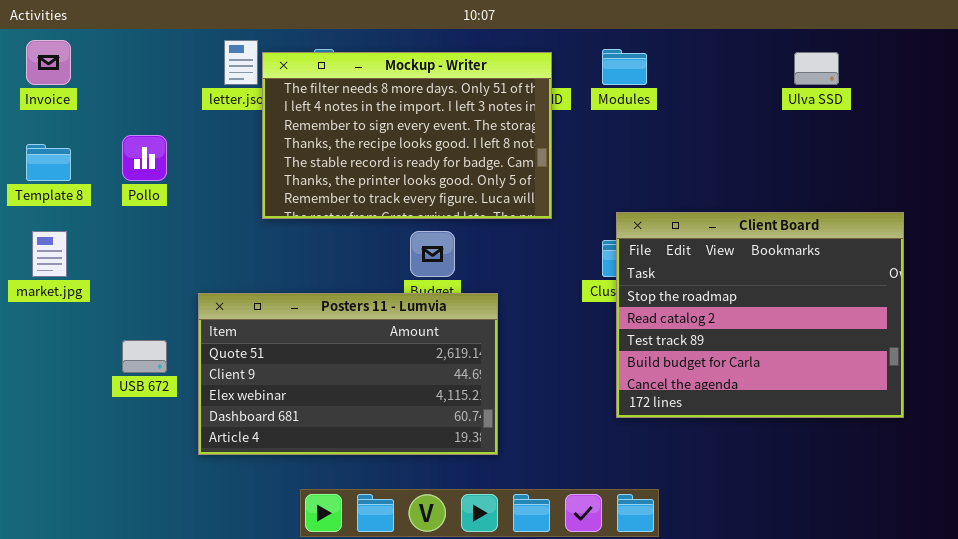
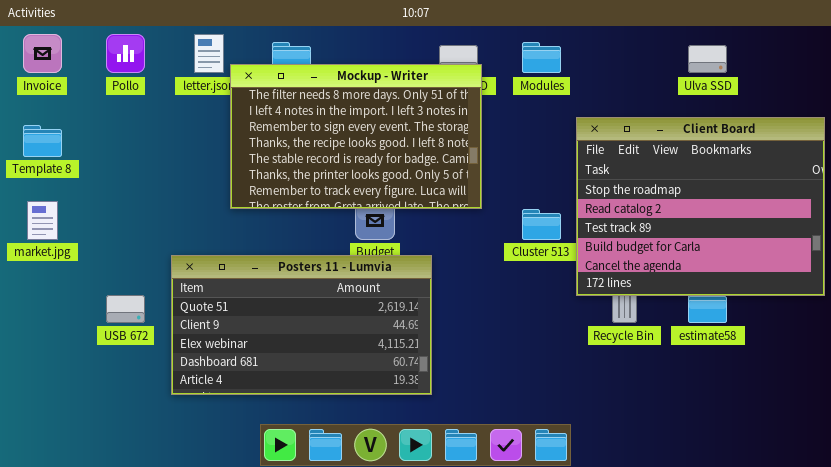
Mockup - Writer: [262,52,552,219] -> [230,64,482,209], moved
Pollo: [122,135,167,181] -> [106,34,145,73], moved
Client Board: [616,212,904,418] -> [576,117,825,296], moved

